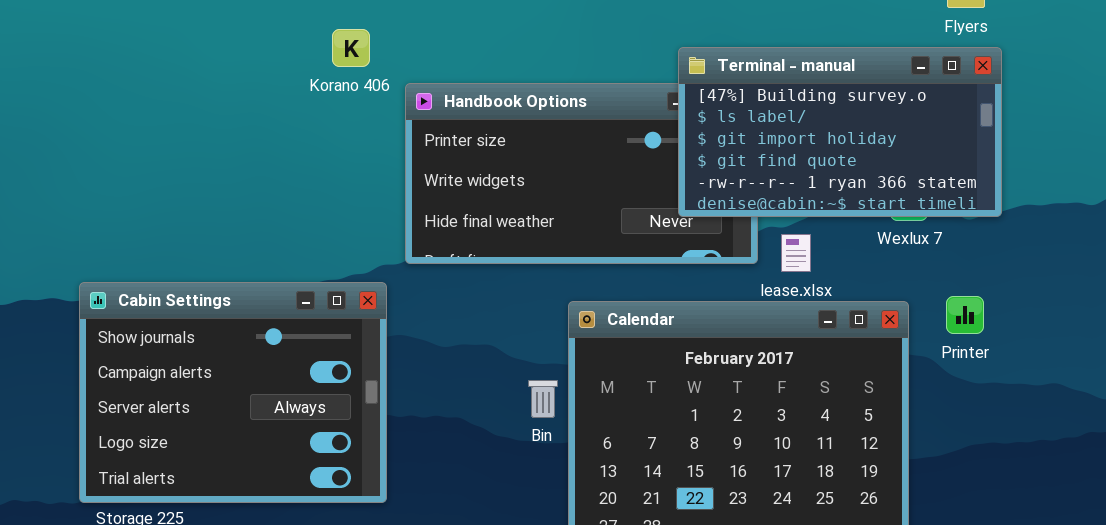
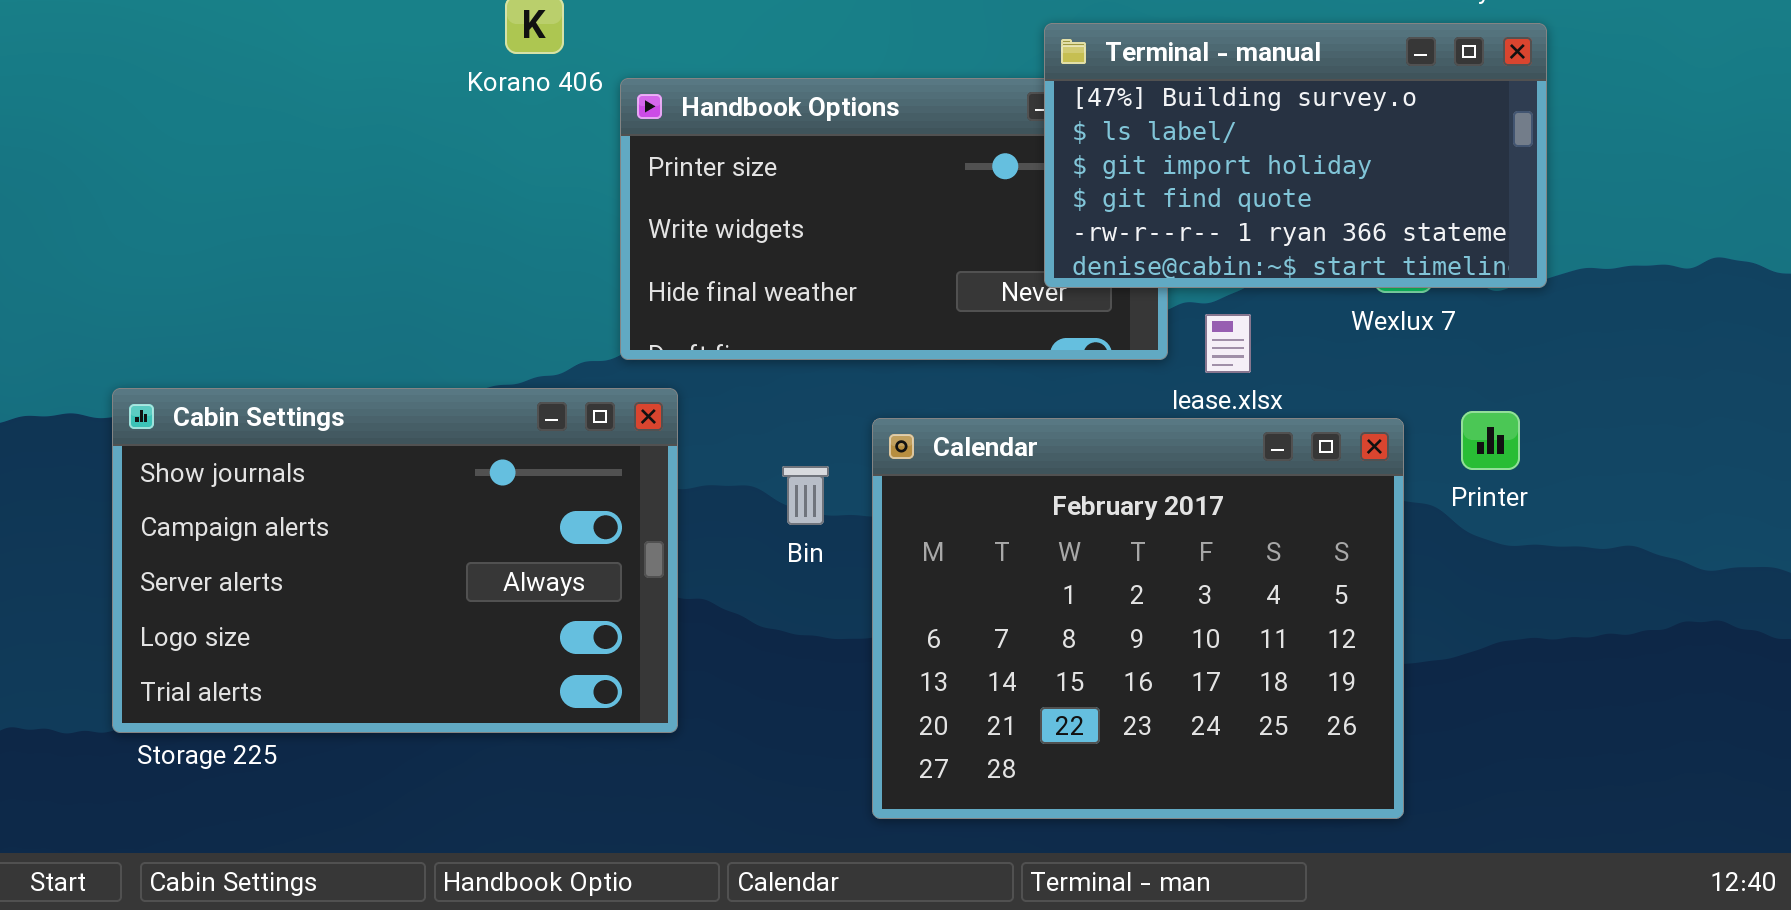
Cabin Settings: [79,282,387,503] -> [112,388,678,733], resized
Bin: [528,380,558,418] -> [782,466,829,525], moved

